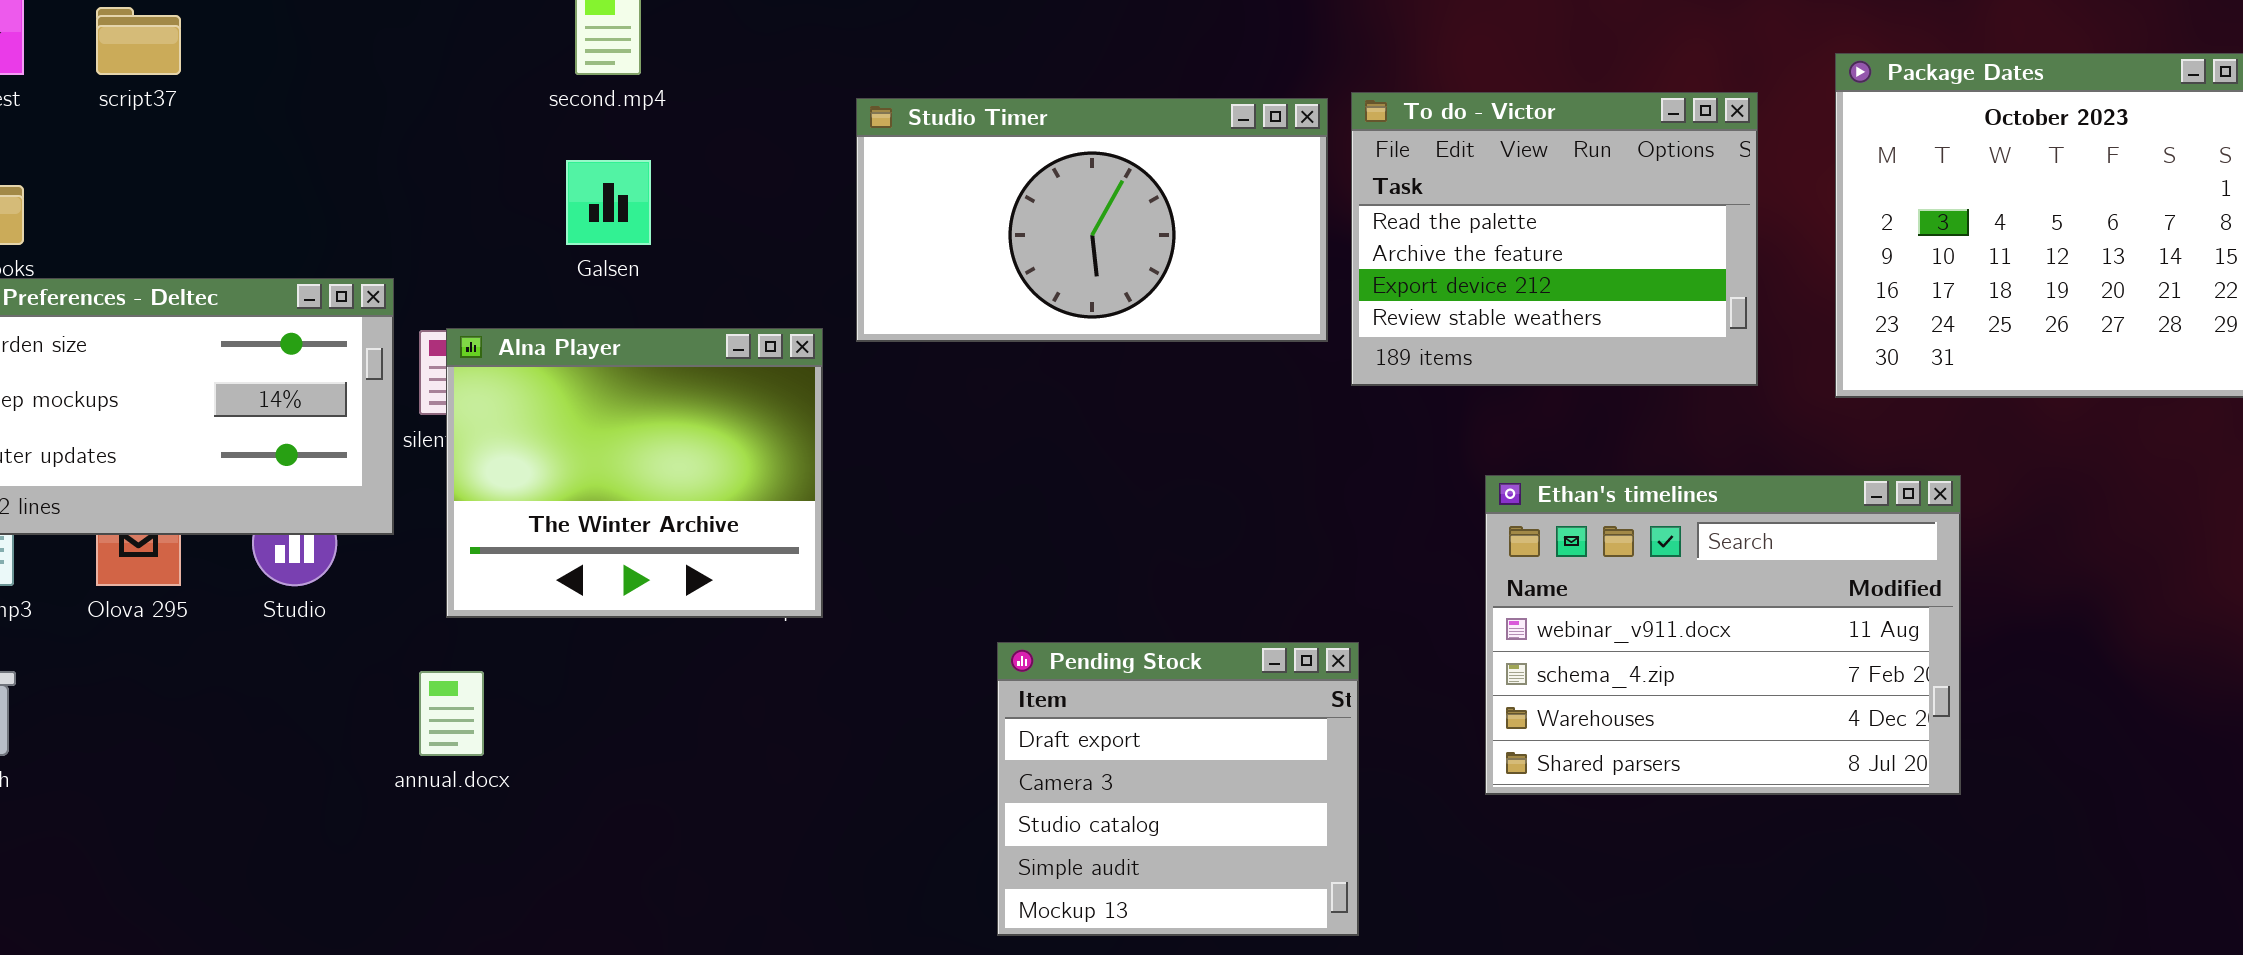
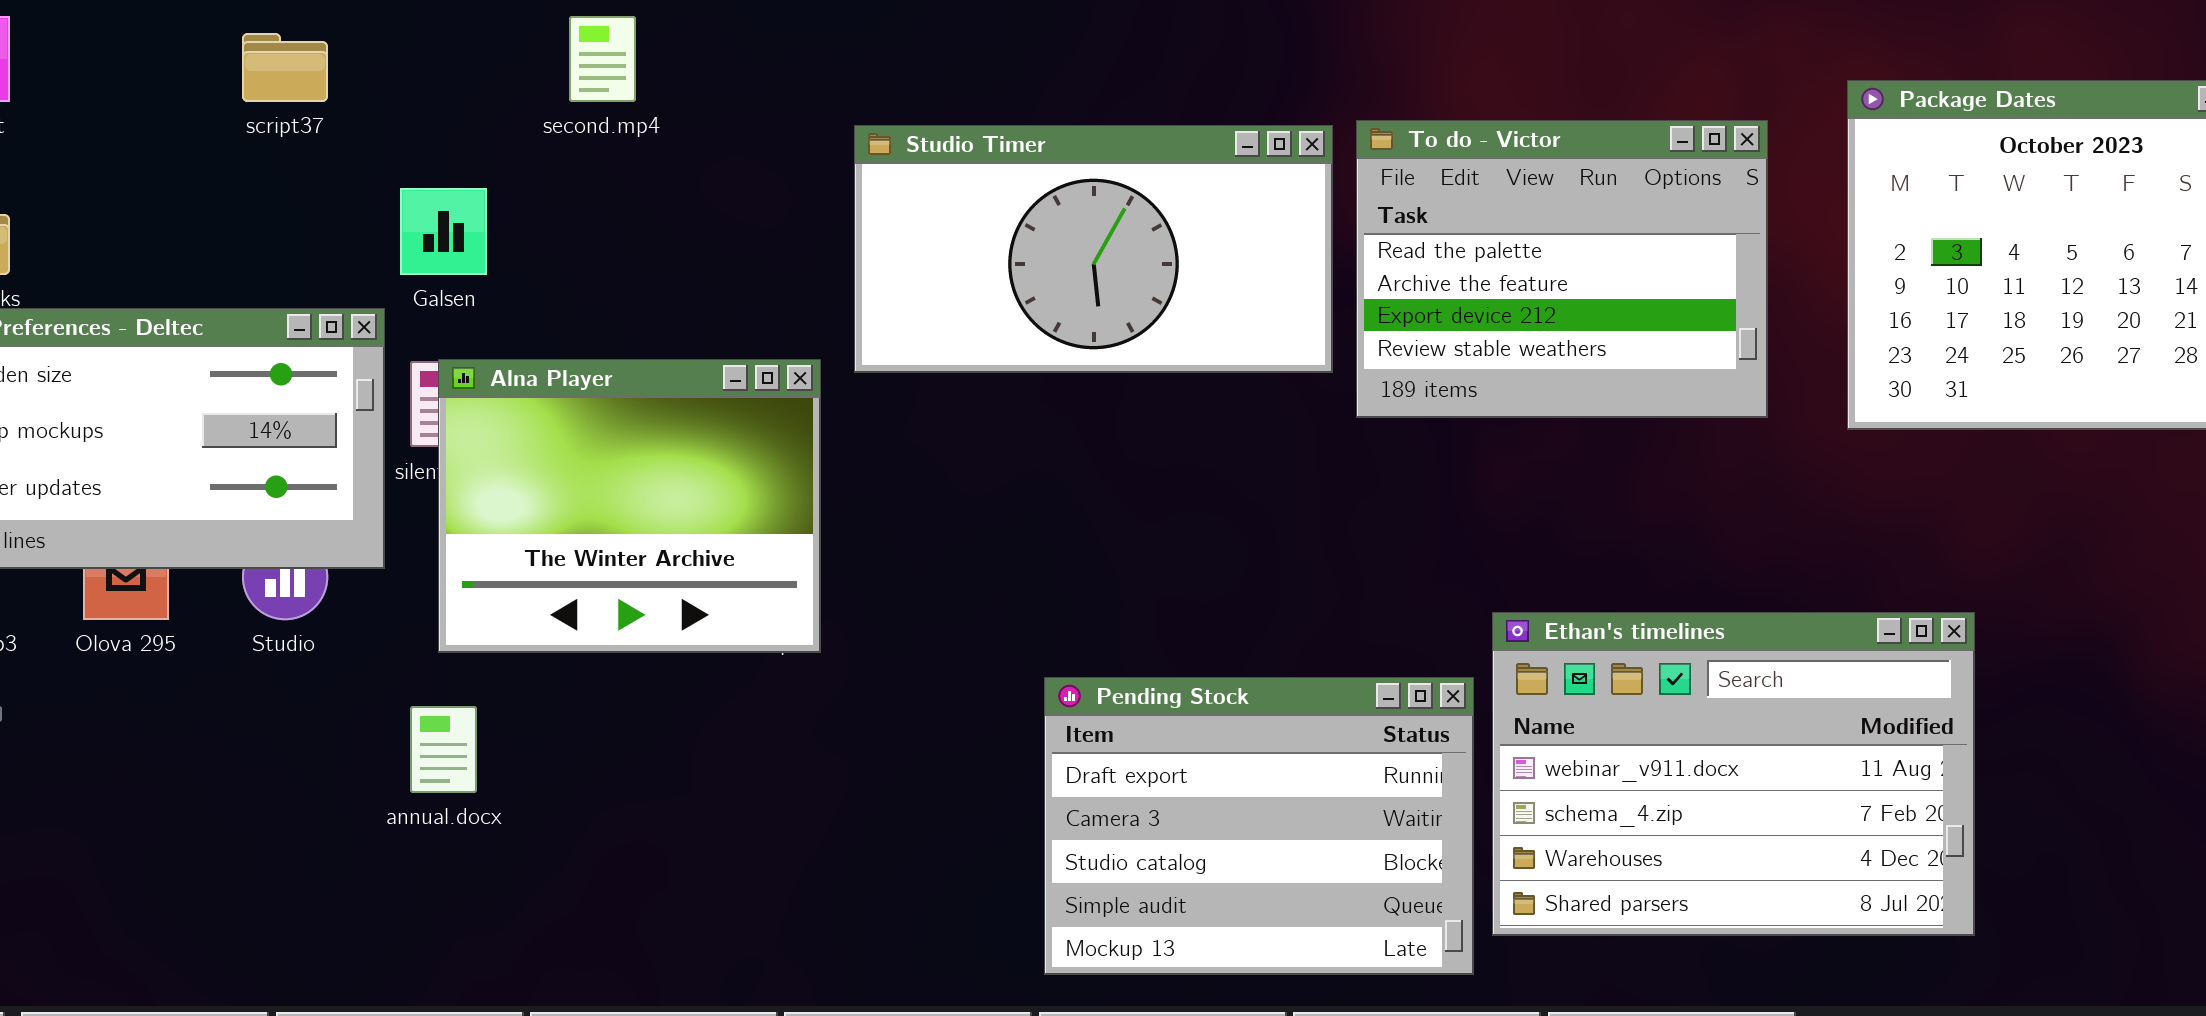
script37: [96,7,181,75] -> [242,33,328,102], moved
Galsen: [566,160,651,245] -> [400,188,487,275], moved
Ethan's timelines: [1485,475,1961,795] -> [1492,612,1975,936], moved
Pending Stock: [997,642,1359,936] -> [1044,677,1474,975], moved, resized

